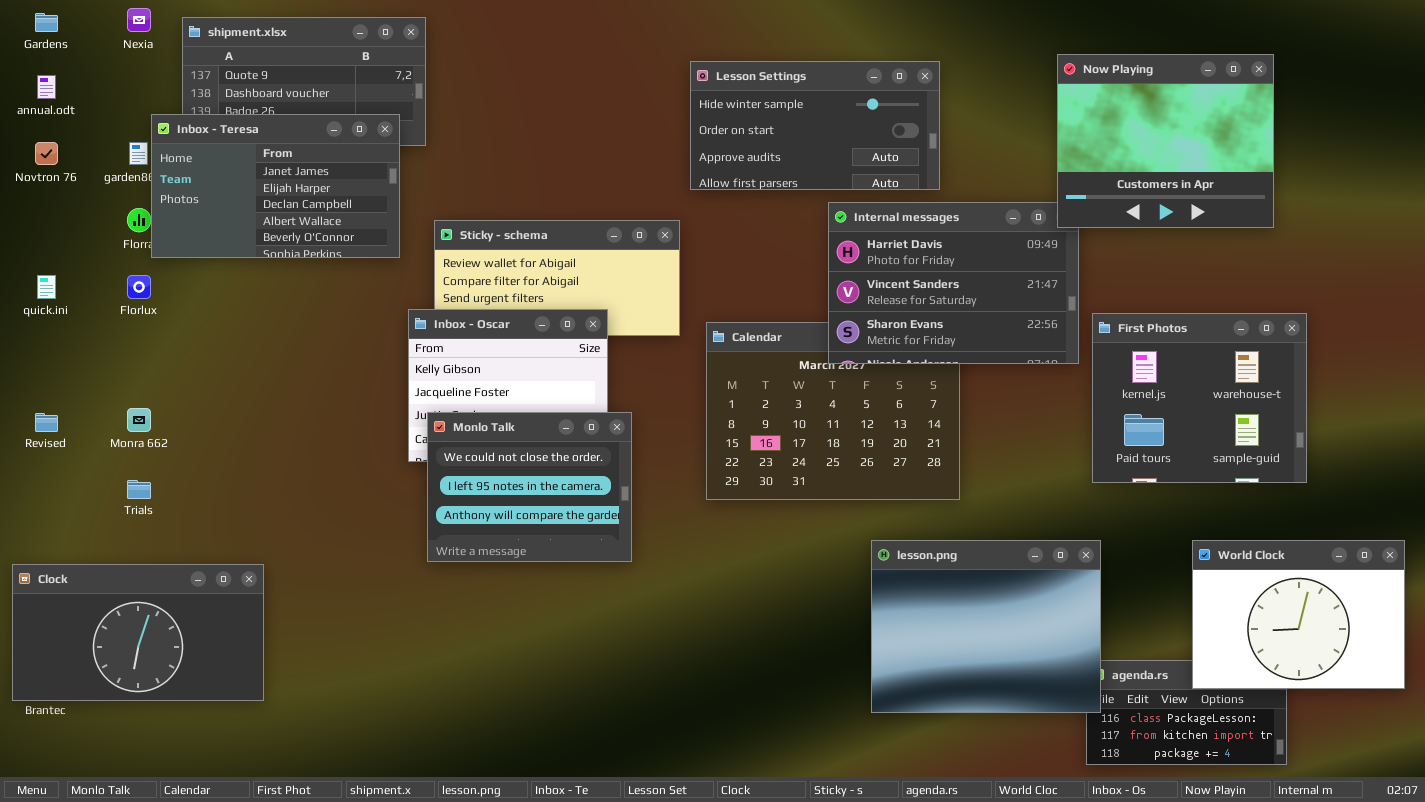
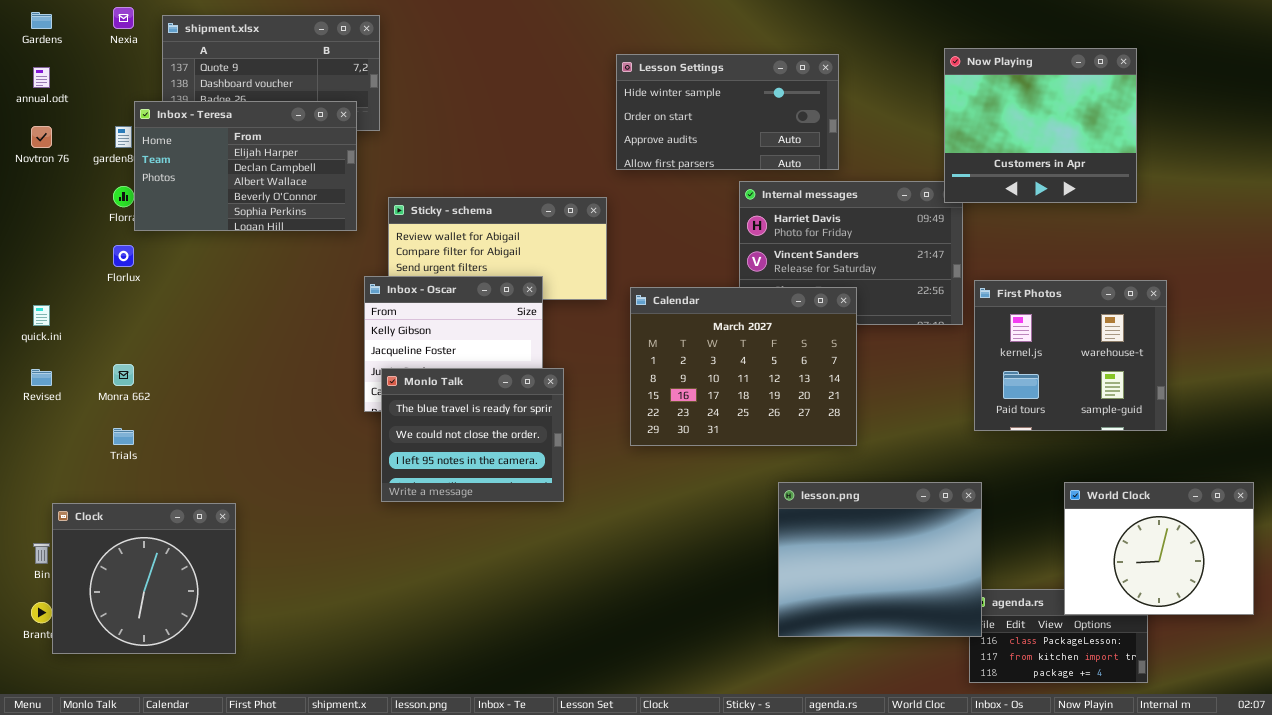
Inbox - Teresa: [151,114,400,258] -> [134,101,357,231], scrolled down 1 row
quick.ini: [37,275,56,299] -> [33,305,50,326], moved
Calendar: [706,322,960,500] -> [630,287,857,446], raised
Monlo Talk: [427,412,632,562] -> [381,368,564,502], scrolled up 1 row
Clock: [12,564,264,701] -> [52,503,236,654], resized

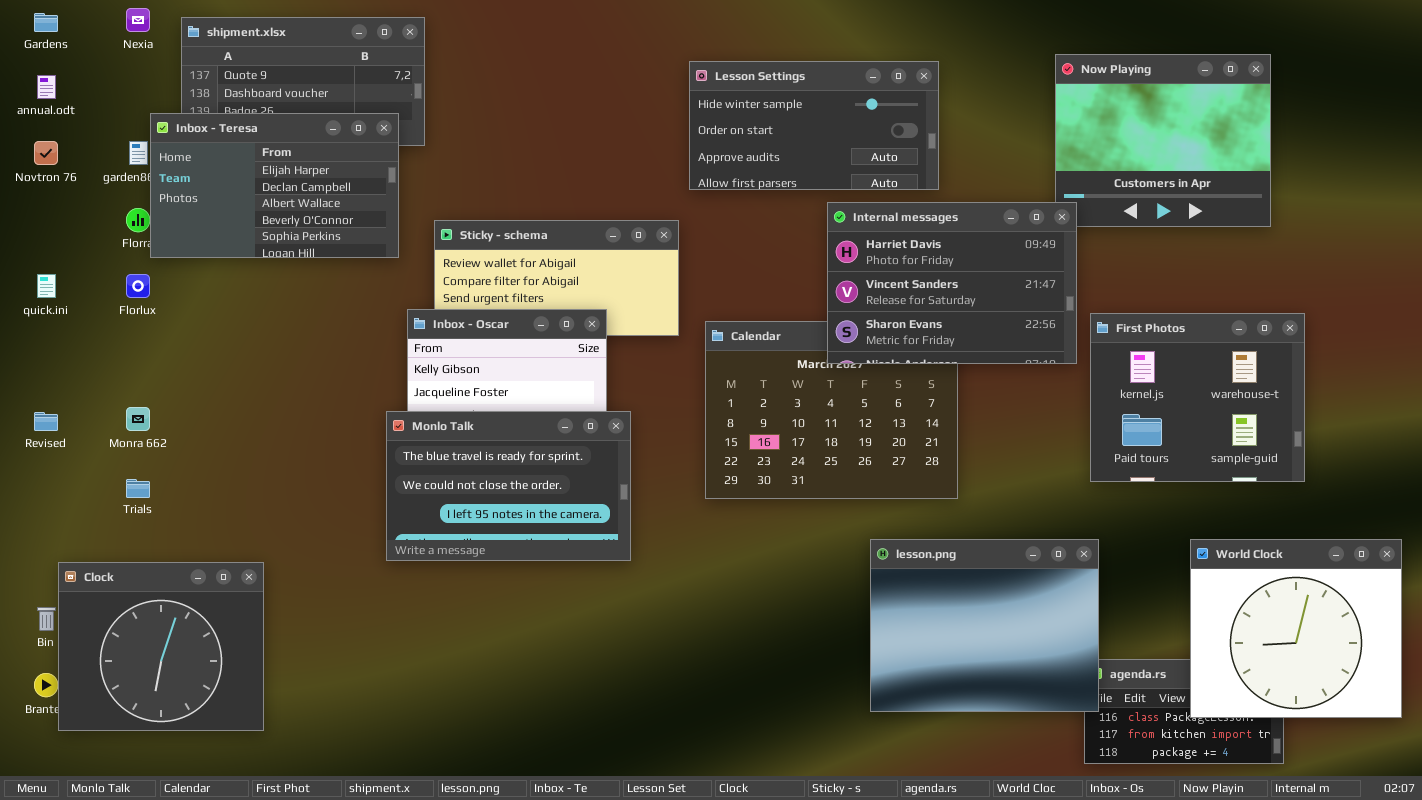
Internal messages: [739,181,963,325] -> [827,202,1077,364], raised
quick.ini: [33,305,50,326] -> [37,274,56,298], moved
Monlo Talk: [381,368,564,502] -> [386,411,631,561], resized
World Clock: [1064,482,1254,615] -> [1190,539,1402,718], resized

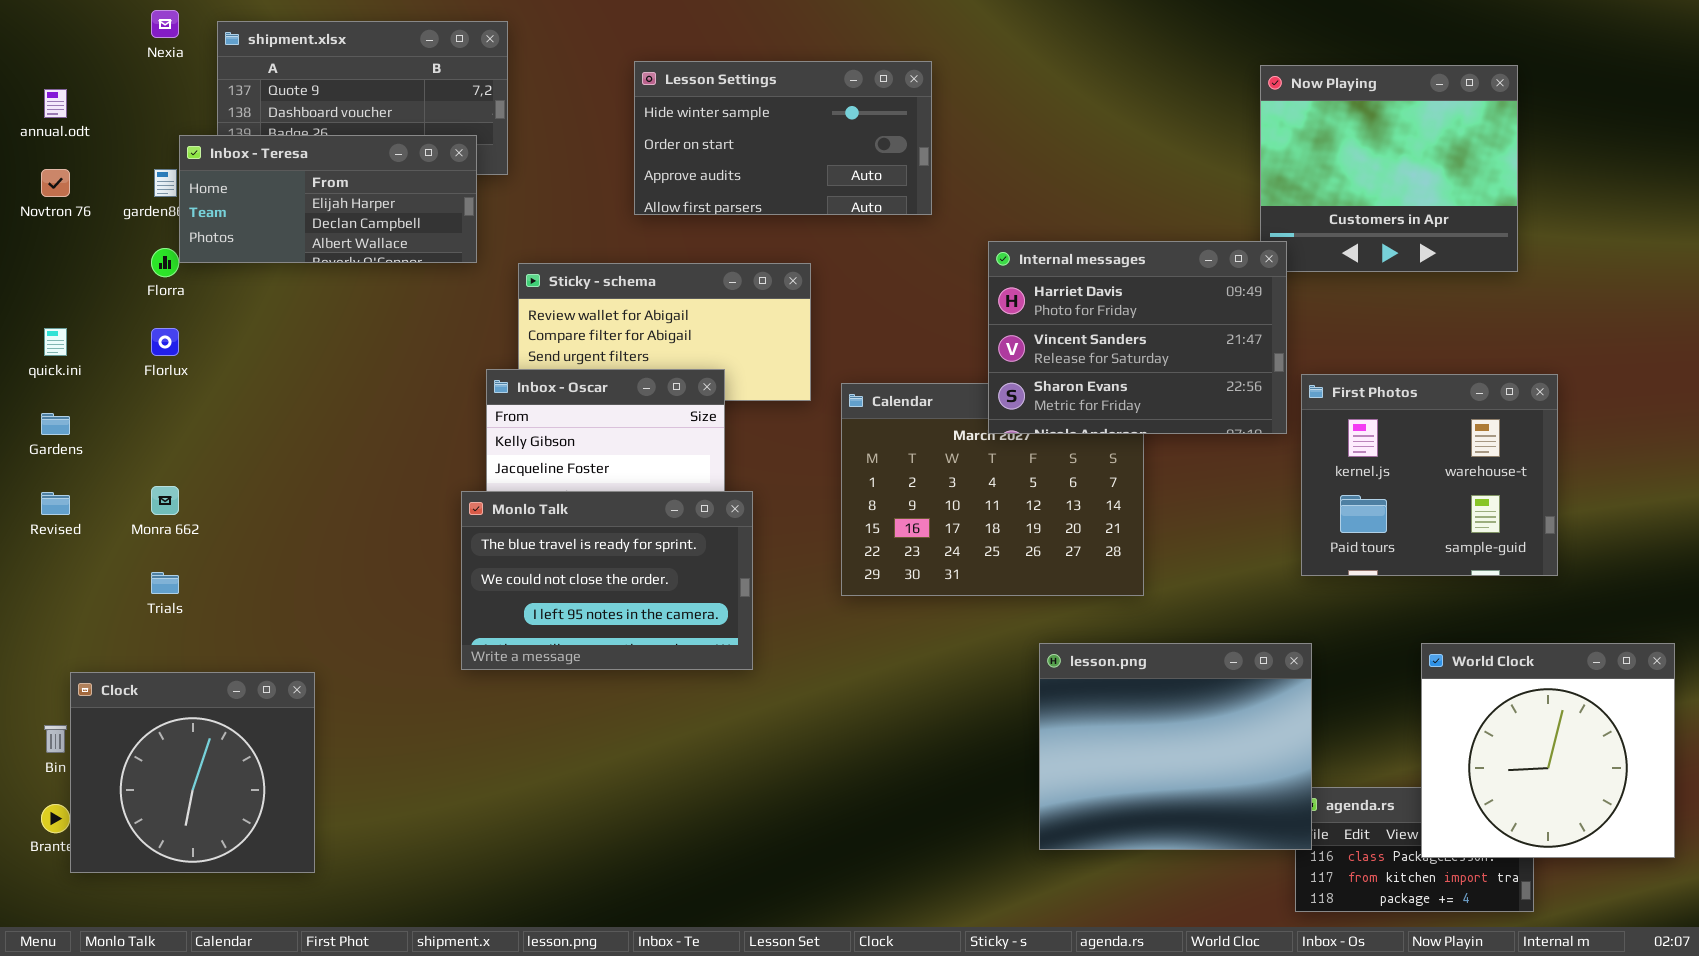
Gardens: [34,13,58,32] -> [41,413,70,435], moved
Lesson Settings: [689,61,939,190] -> [634,61,932,215], moved
Inbox - Teresa: [150,113,399,258] -> [179,135,477,263], resized

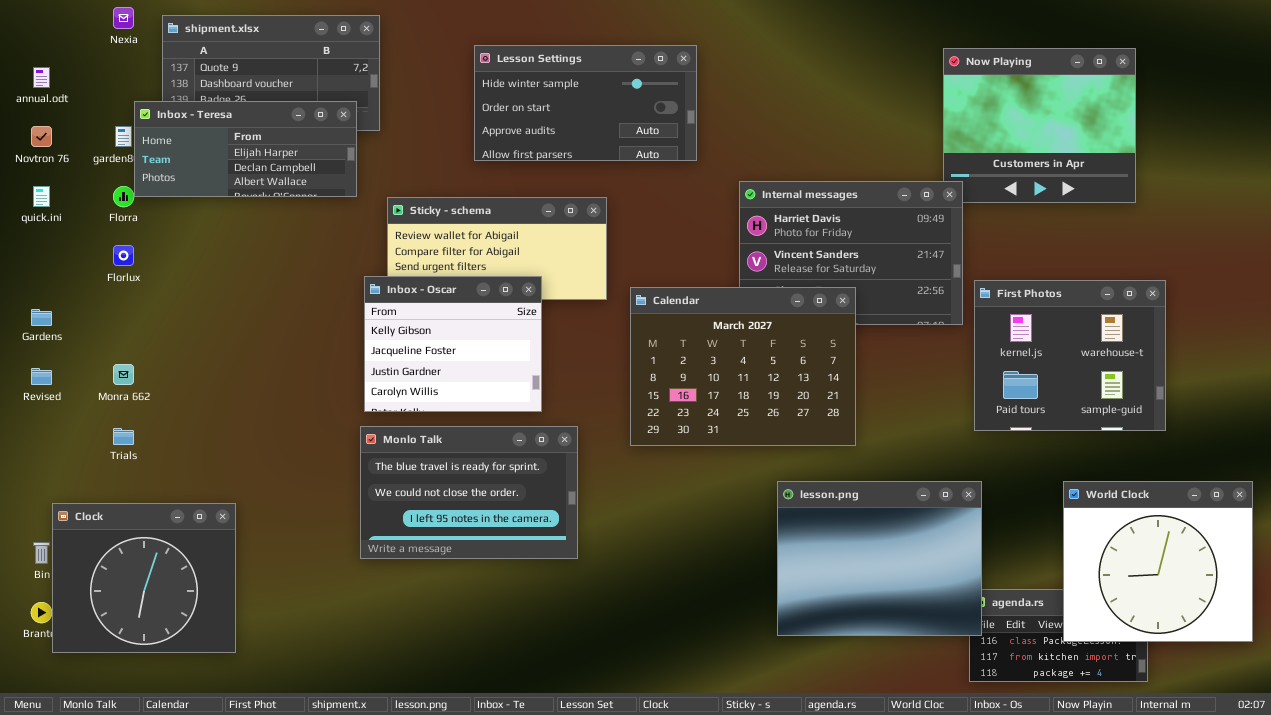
quick.ini: [44,328,67,356] -> [33,186,50,207], moved
Calendar: [841,383,1144,596] -> [630,287,856,446], raised
Monlo Talk: [461,491,753,670] -> [360,426,578,559], moved

